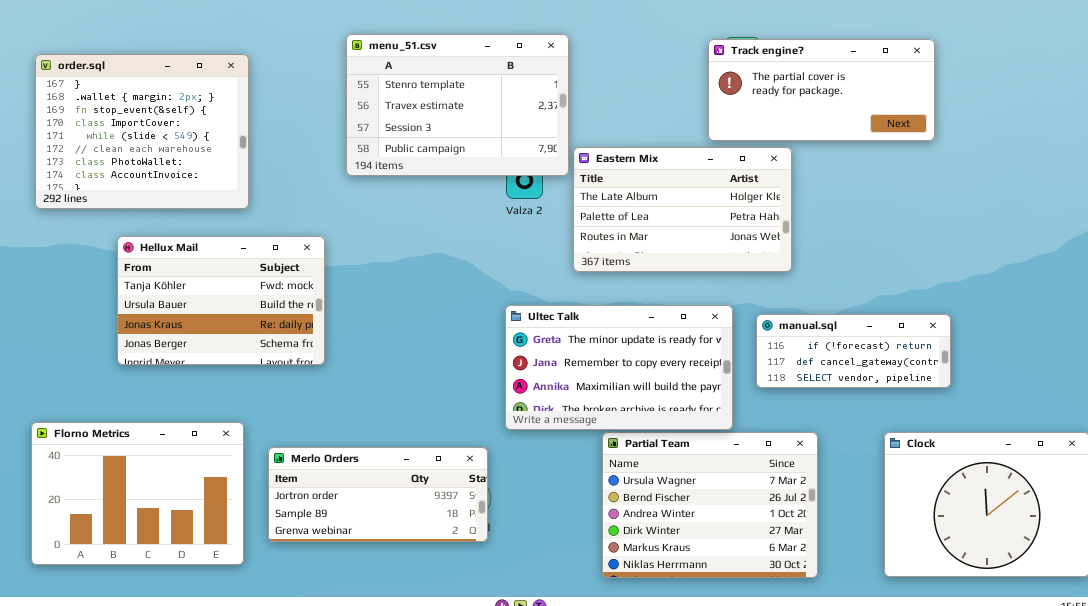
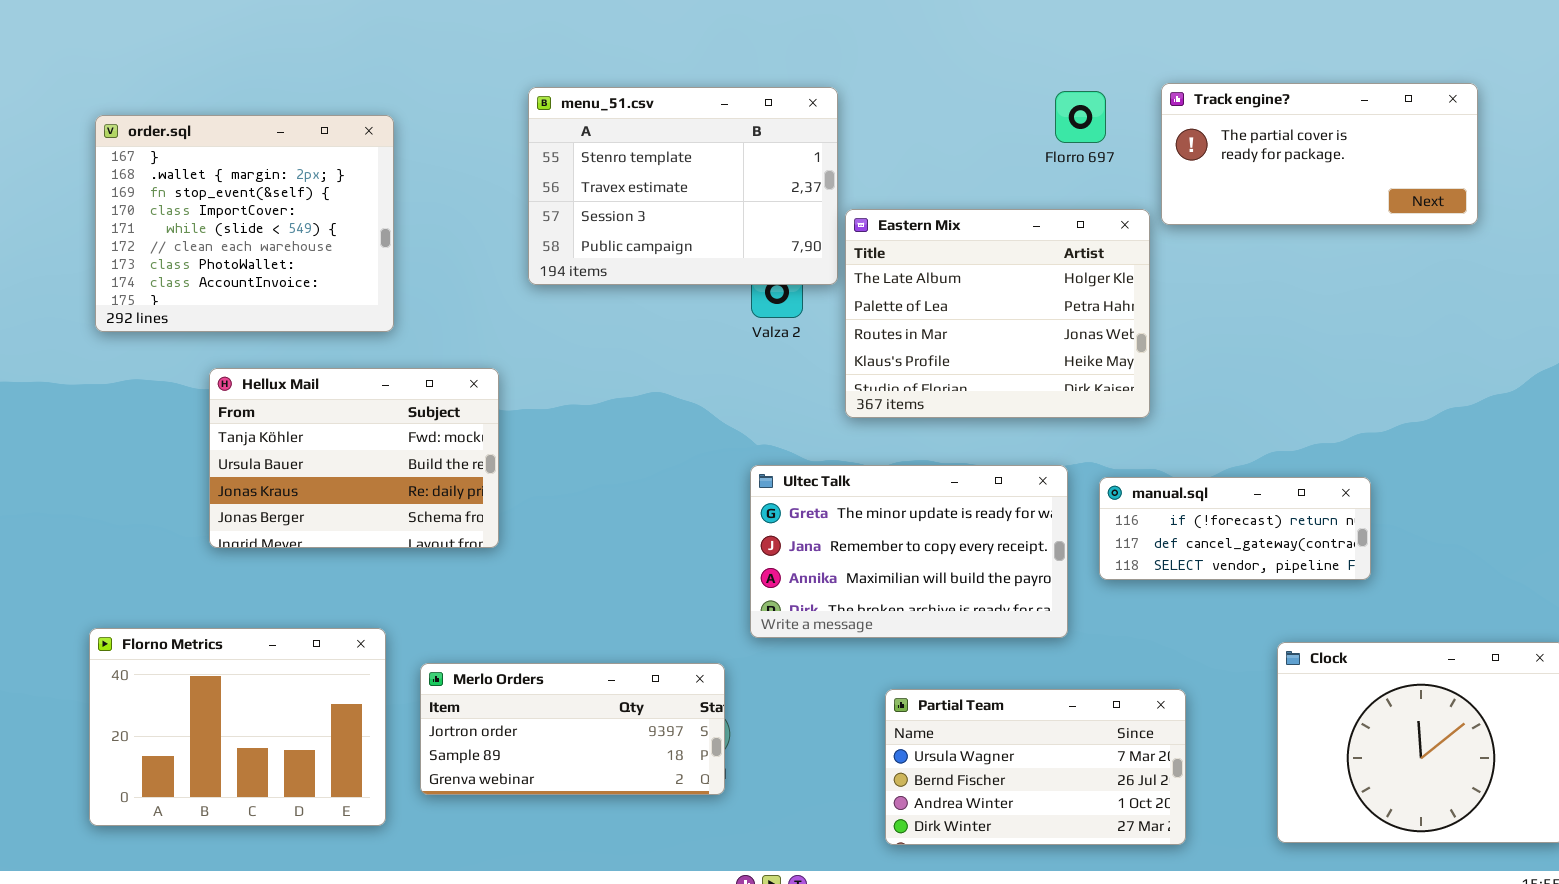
Track engine?: [708,39,935,141] -> [1161,83,1478,225], moved
Eastern Mix: [573,147,792,272] -> [845,209,1150,418], resized
Partial Team: [602,432,818,578] -> [885,689,1186,845], resized

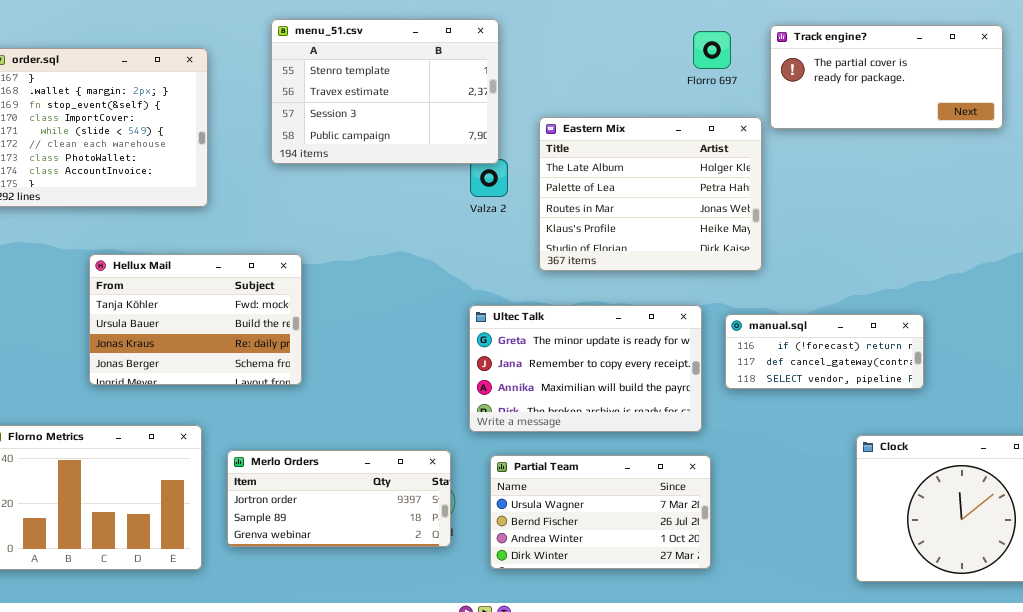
menu_51.csv: [528,87,838,285] -> [271,19,499,164], moved
Hellux Mail: [209,368,499,548] -> [89,254,302,385], moved
Partial Team: [885,689,1186,845] -> [490,455,711,569], moved

